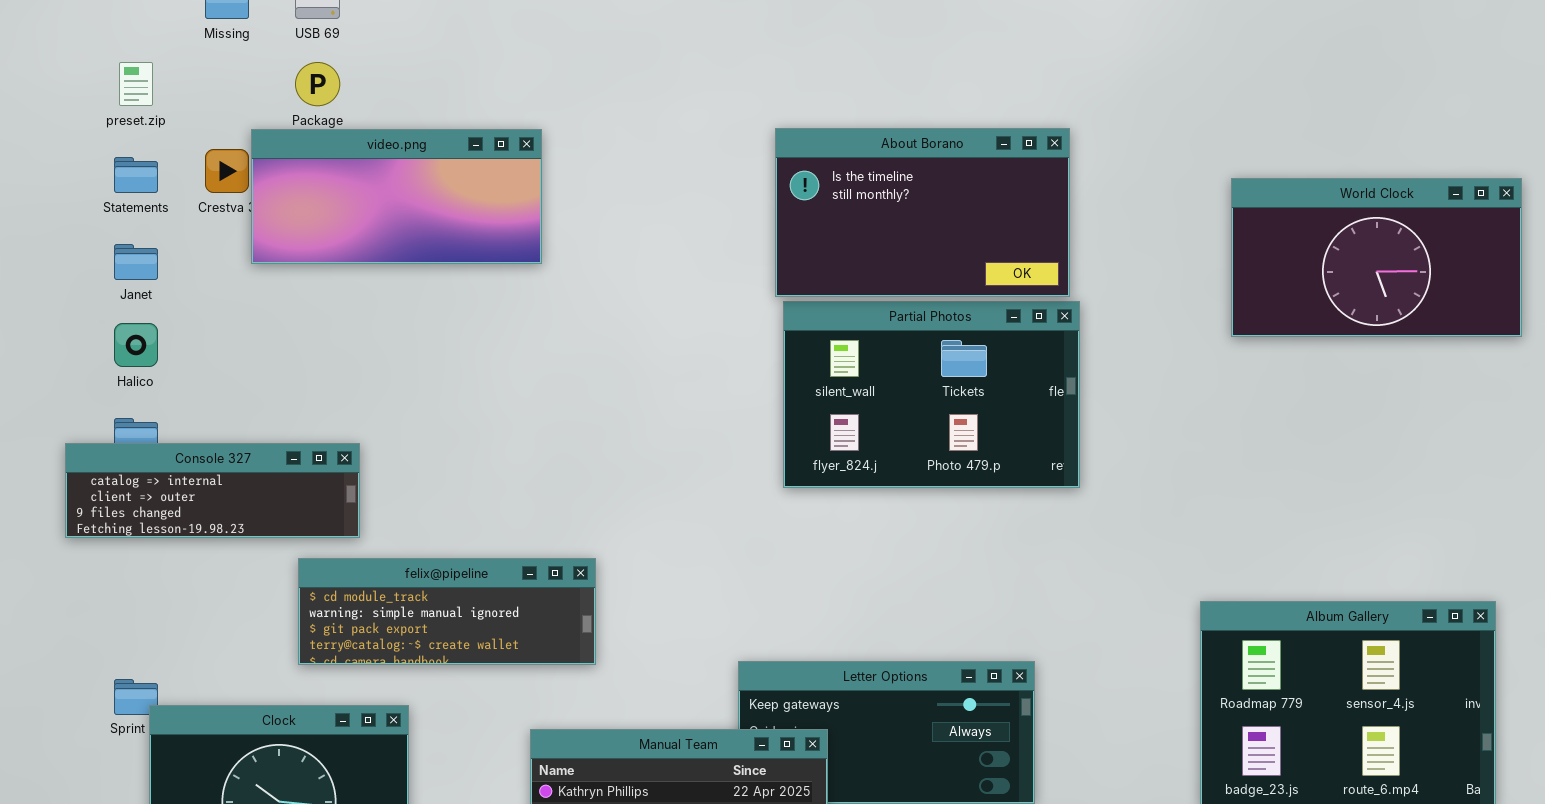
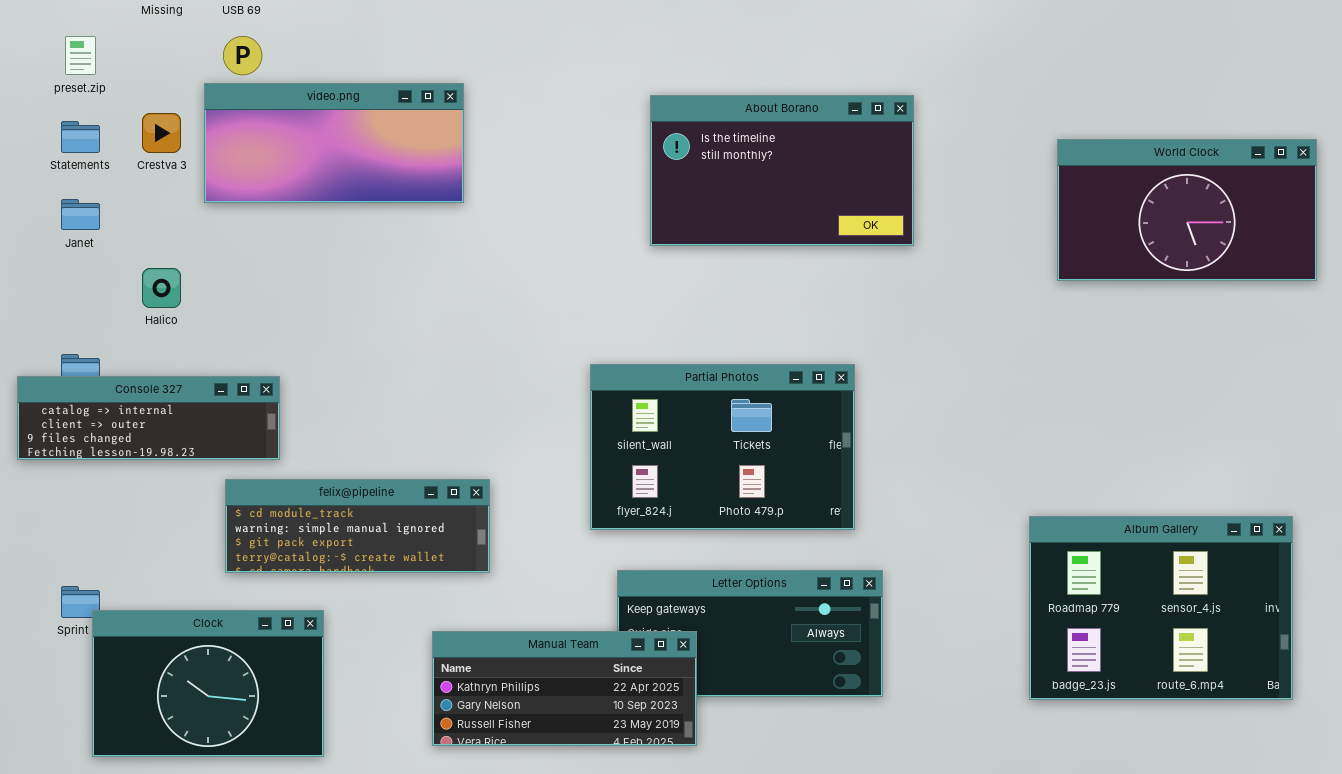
video.png: [251,129,542,264] -> [204,83,464,203], moved
Partial Photos: [783,301,1080,488] -> [590,364,855,530], moved
Halico: [114,323,158,367] -> [142,268,181,308], moved

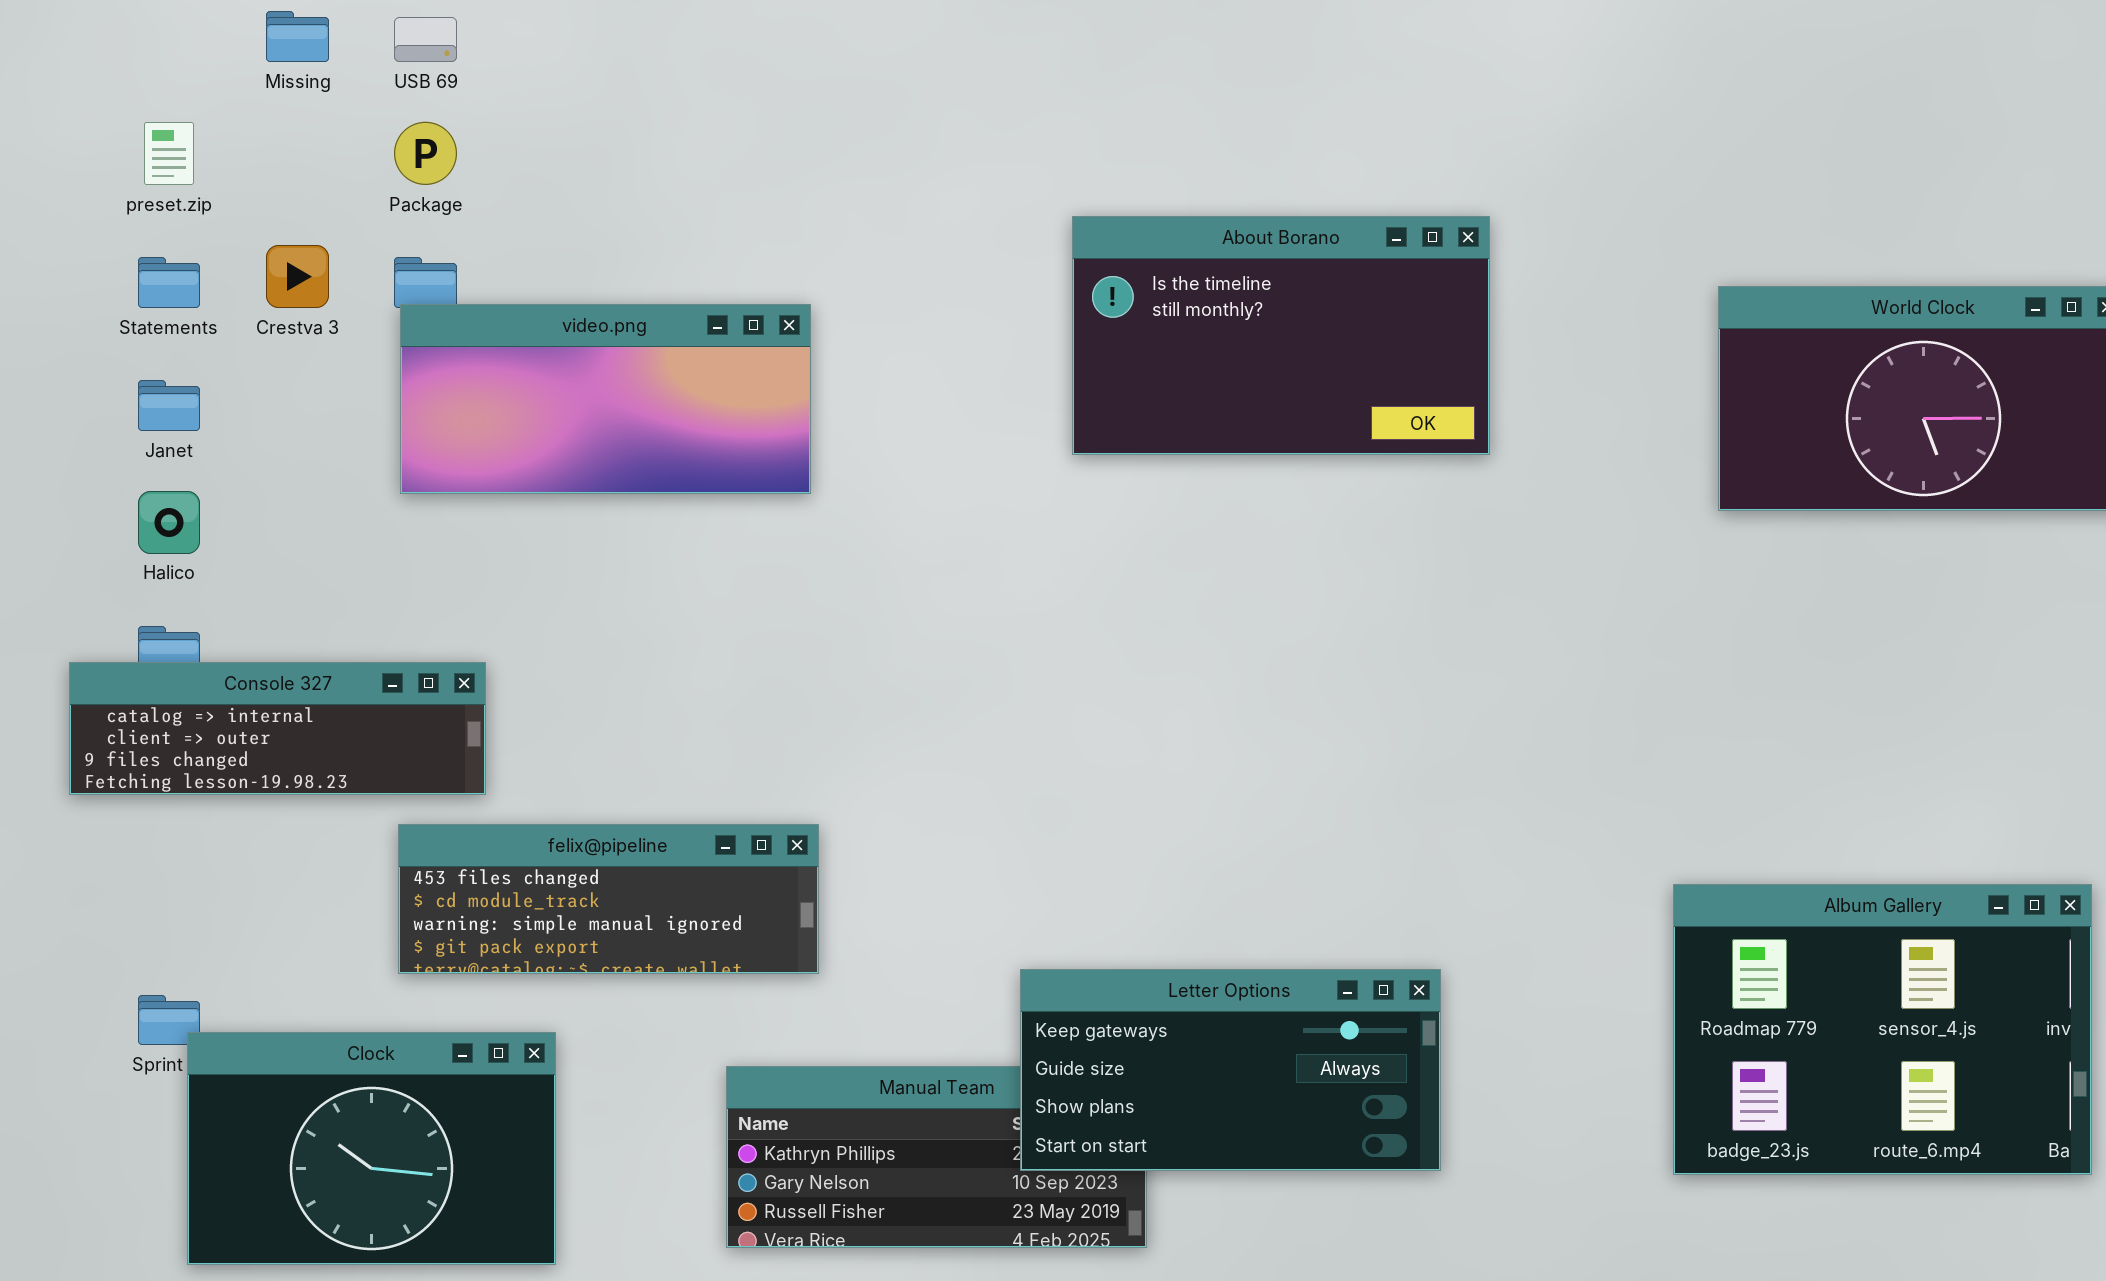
video.png: [204,83,464,203] -> [400,304,811,494], moved
Halico: [142,268,181,308] -> [138,491,200,554], moved
Partial Photos: [590,364,855,530] -> none, closed
felix@pipeline: [225,479,490,573] -> [398,824,819,974], scrolled up 1 row
Letter Options: [617,570,883,697] -> [1020,969,1441,1171], raised

